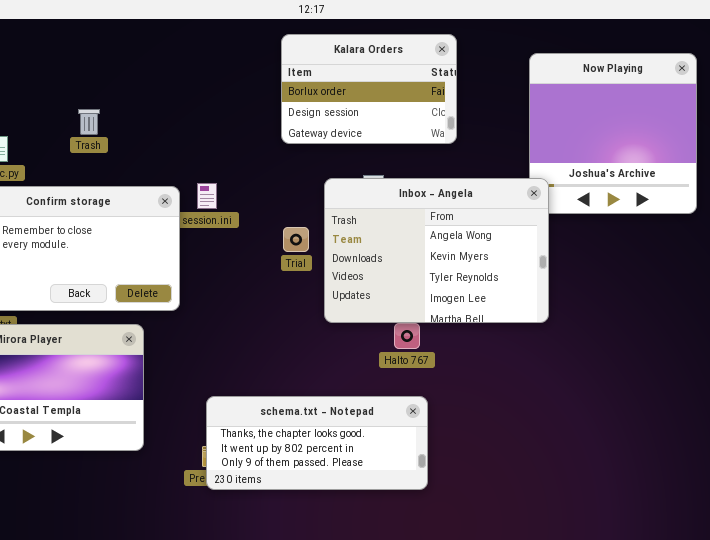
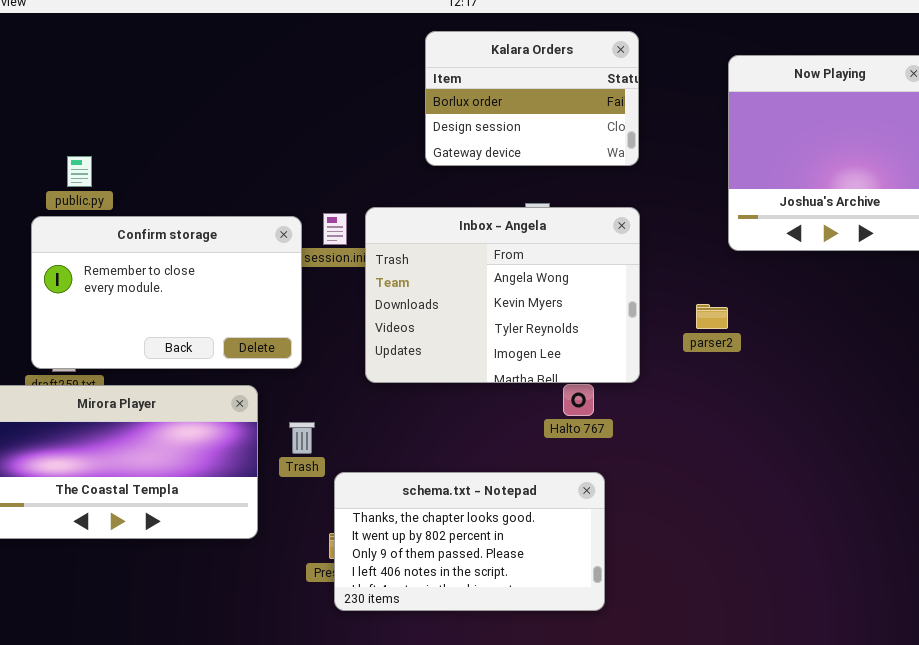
Trash: [78,109,100,135] -> [289,422,315,454], moved
Inbox - Angela: [324,178,549,323] -> [365,207,640,383], moved
schema.txt - Notepad: [206,396,428,490] -> [334,472,605,611], resized

